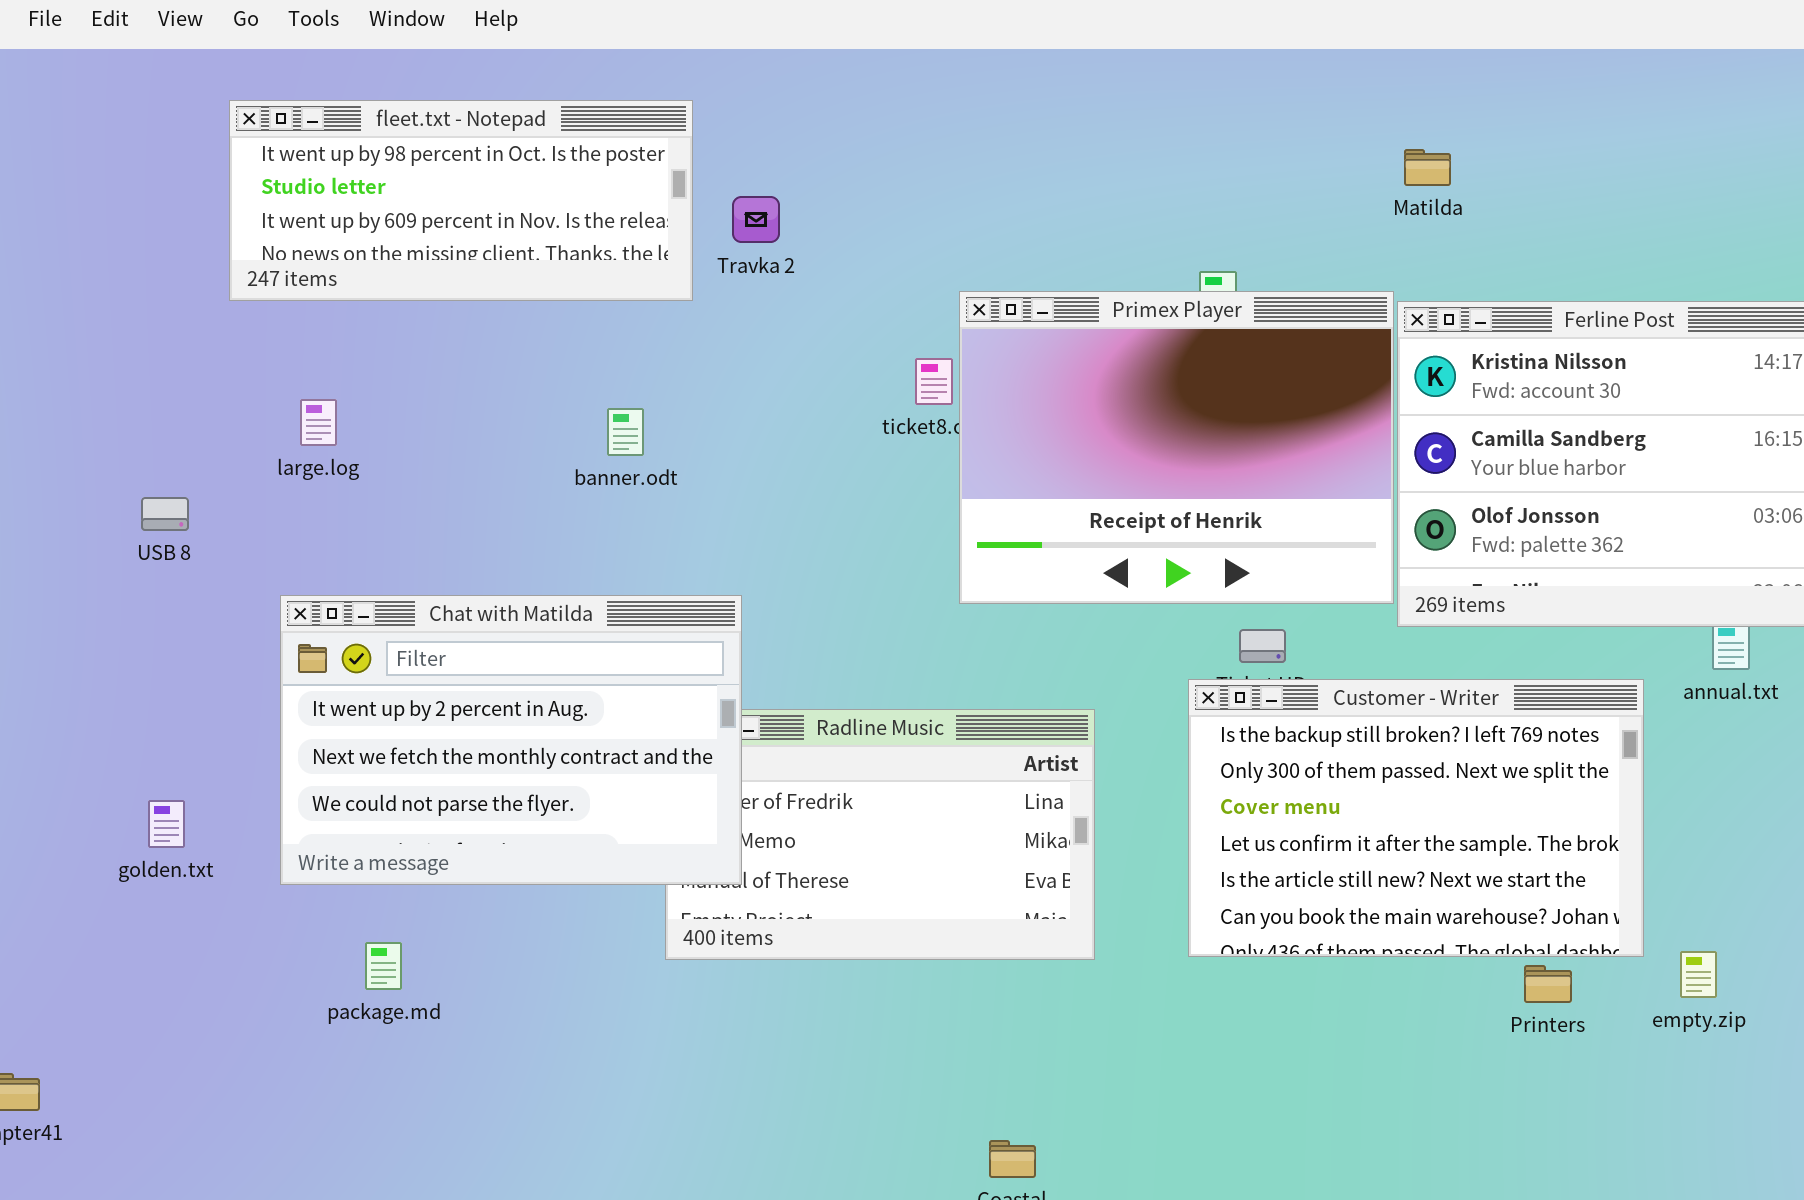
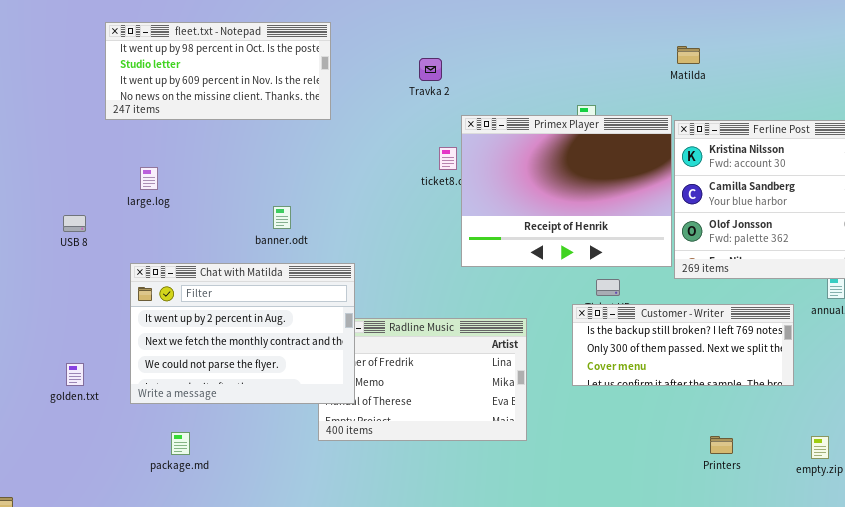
Travka 2: [732,196,780,243] -> [419,58,442,81], moved
banner.odt: [607,408,644,456] -> [273,206,291,229], moved
Customer - Writer: [1188,679,1644,957] -> [572,304,794,386], resized
Printers: [1524,965,1572,1003] -> [710,436,733,454], moved

